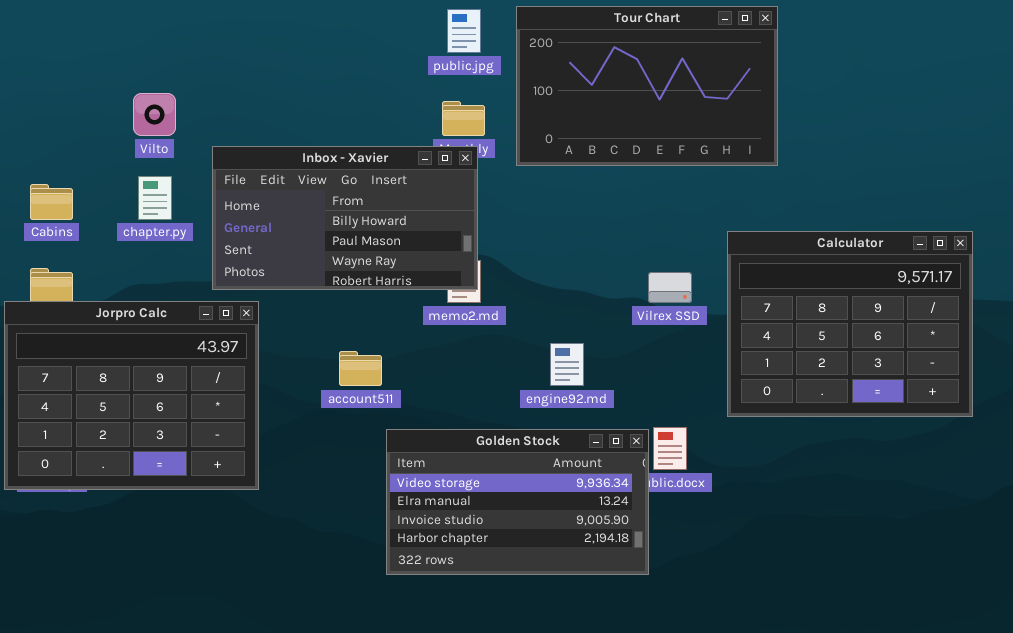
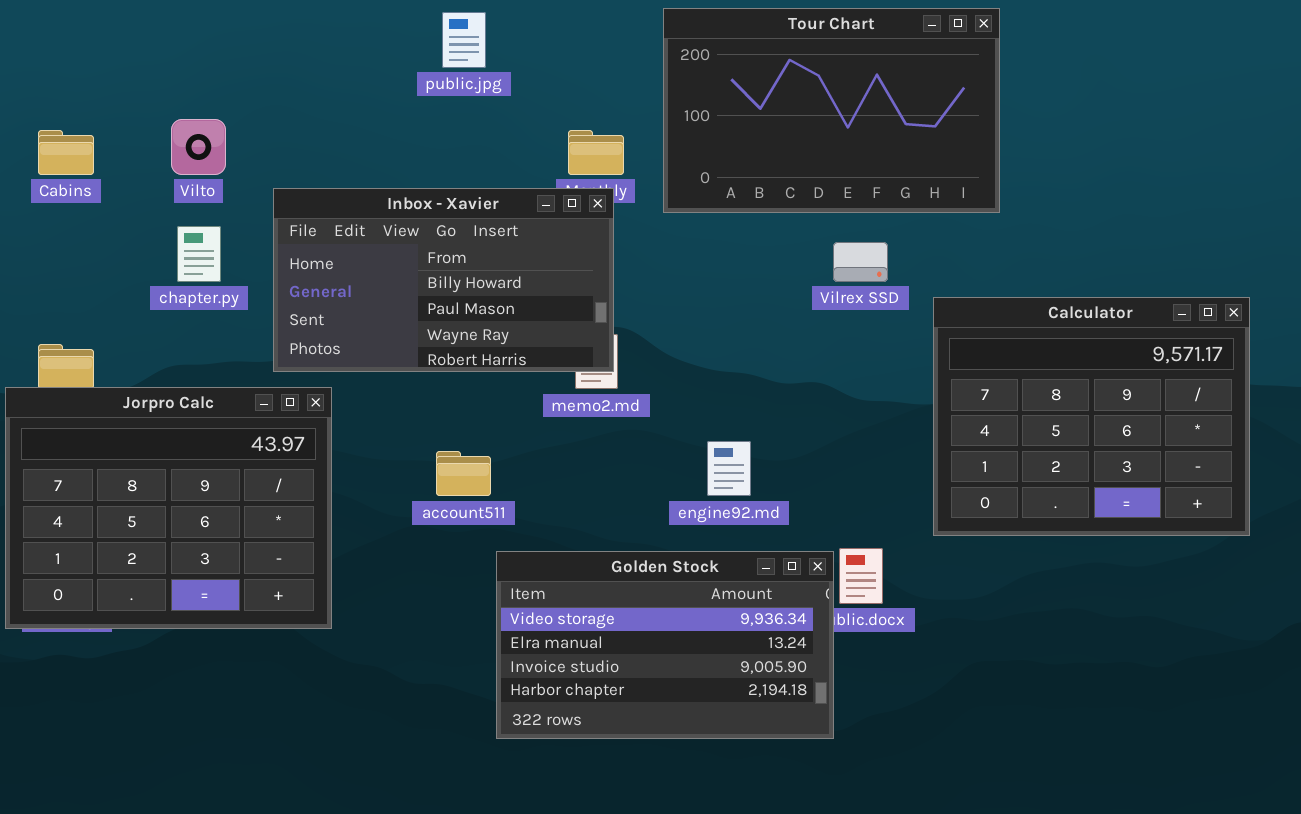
public.jpg: [447,9,481,53] -> [442,12,486,68], moved
Cabins: [30,184,73,220] -> [38,130,94,175], moved
Vilrex SSD: [648,272,692,303] -> [833,242,888,282], moved

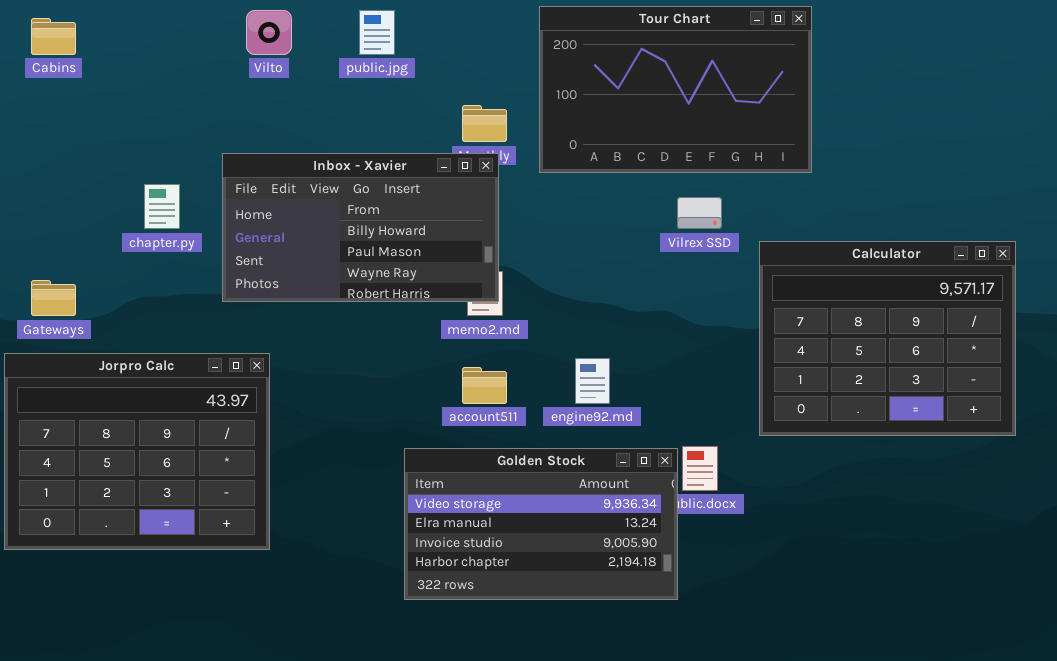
Vilto: [171,119,226,175] -> [246,10,292,55], moved
Cabins: [38,130,94,175] -> [31,18,76,55], moved
Jorpro Calc: [5,387,332,629] -> [4,353,270,550], moved
account511: [436,451,491,496] -> [462,367,507,404], moved

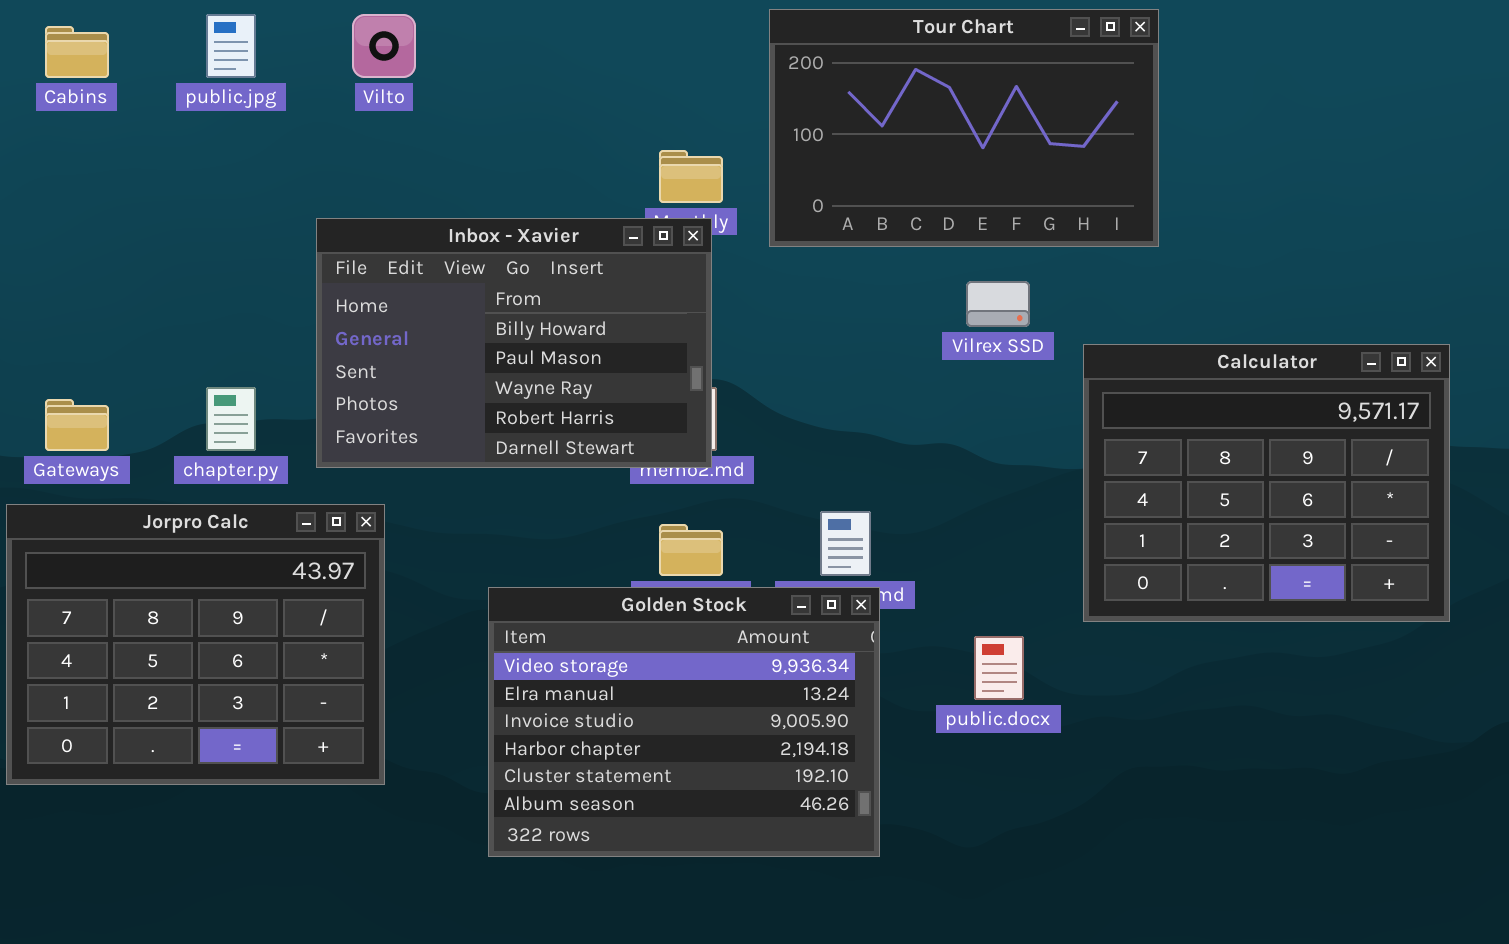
public.jpg: [359,10,395,55] -> [206,14,256,78], moved
Inbox - Xavier: [222,153,499,302] -> [316,218,712,468], resized
chapter.py: [144,184,180,229] -> [206,387,256,451], moved
Golden Stock: [404,448,678,600] -> [488,587,880,857], moved, resized

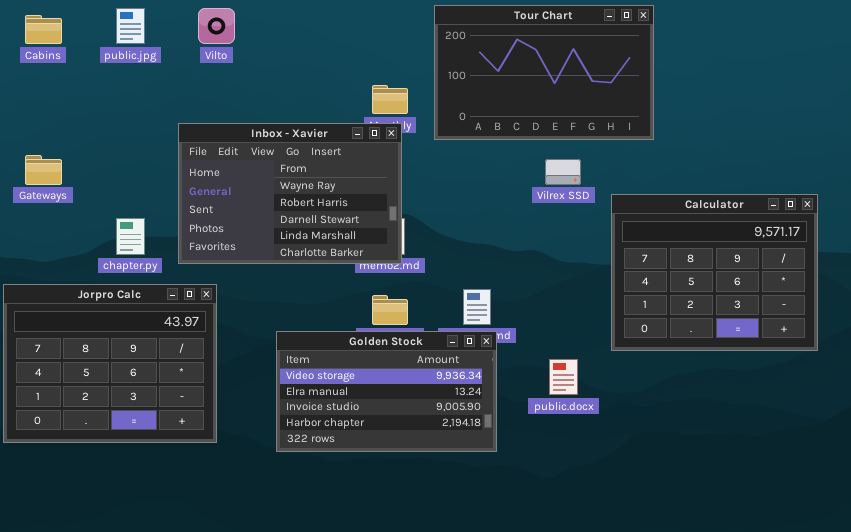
Inbox - Xavier: [316,218,712,468] -> [178,123,402,264], scrolled down 2 rows
Gateways: [45,399,109,451] -> [25,155,62,185], moved
Golden Stock: [488,587,880,857] -> [276,331,497,452], resized

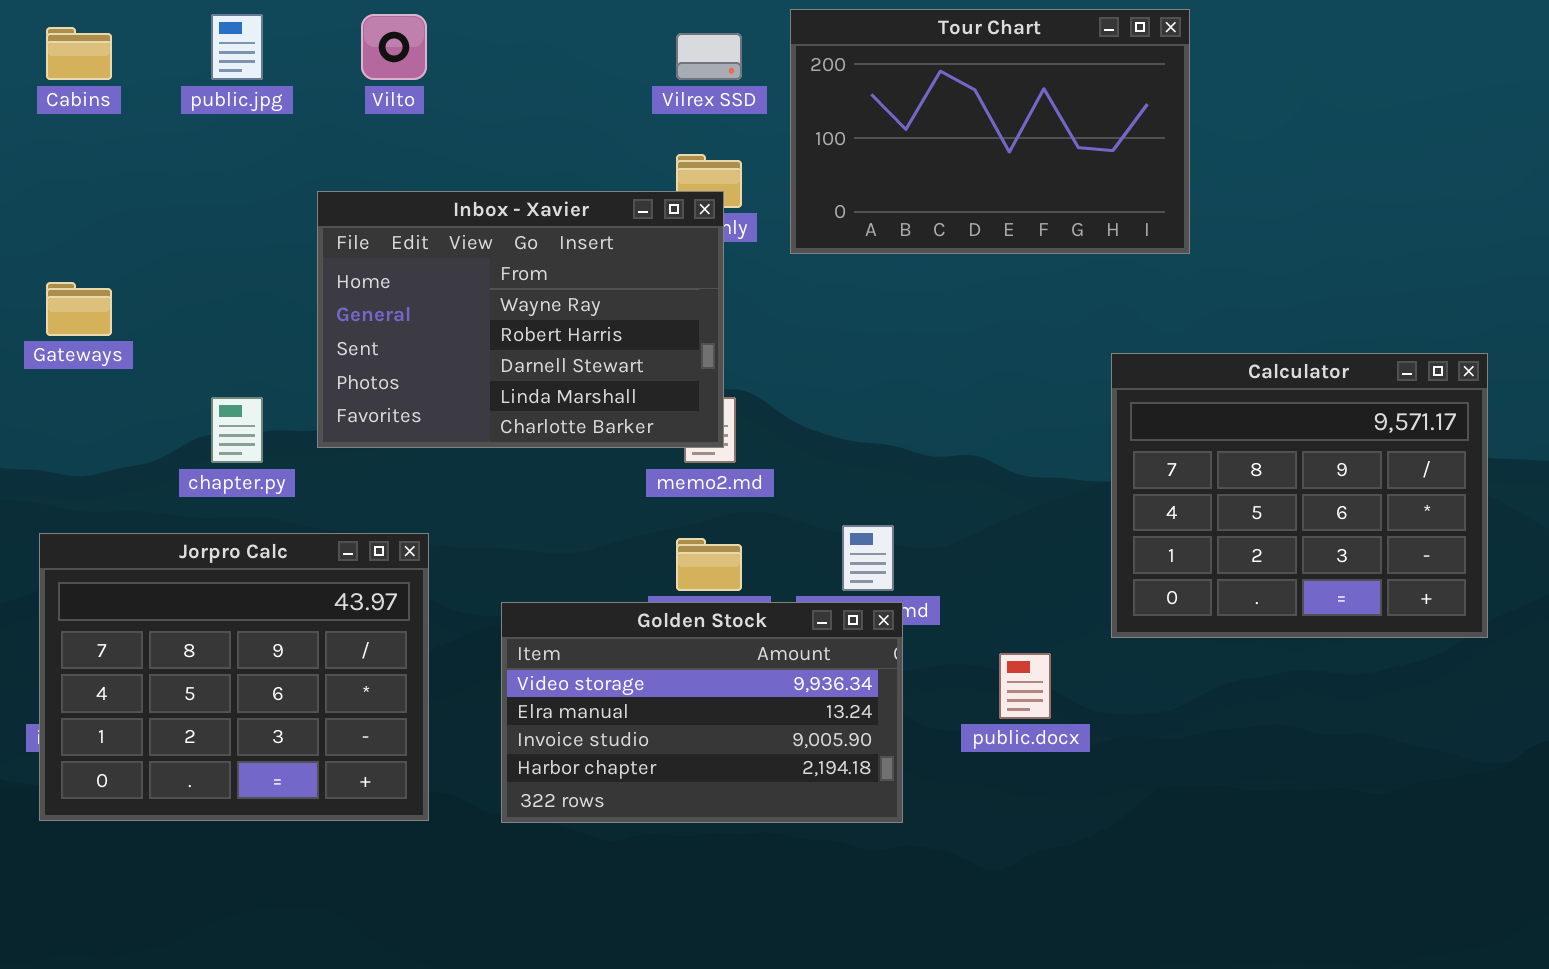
Inbox - Xavier: [178,123,402,264] -> [317,191,724,448], moved
Vilrex SSD: [545,159,581,185] -> [676,33,742,80], moved
Jorpro Calc: [3,284,217,443] -> [39,533,429,821], moved

